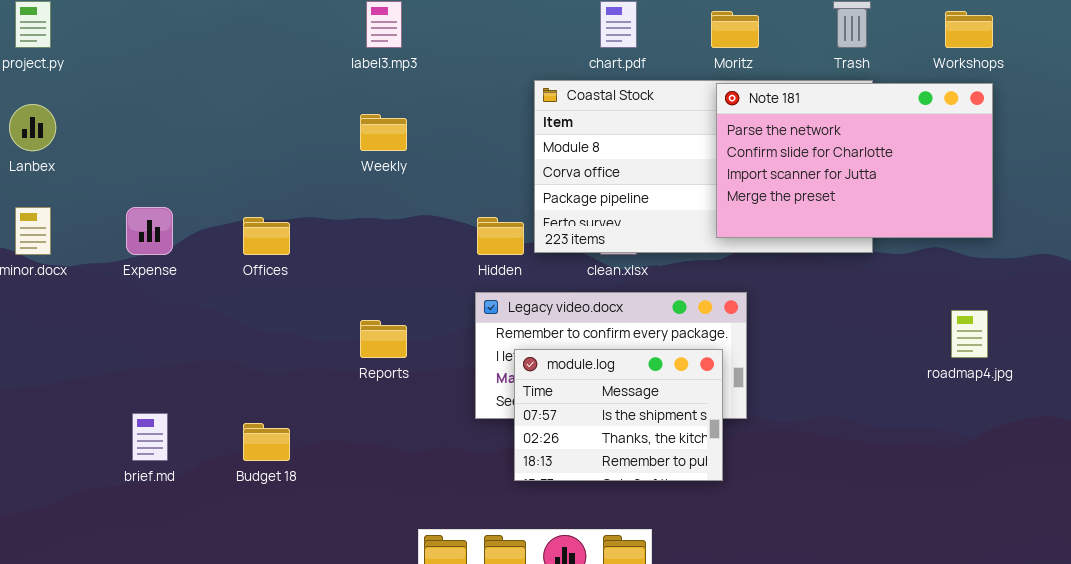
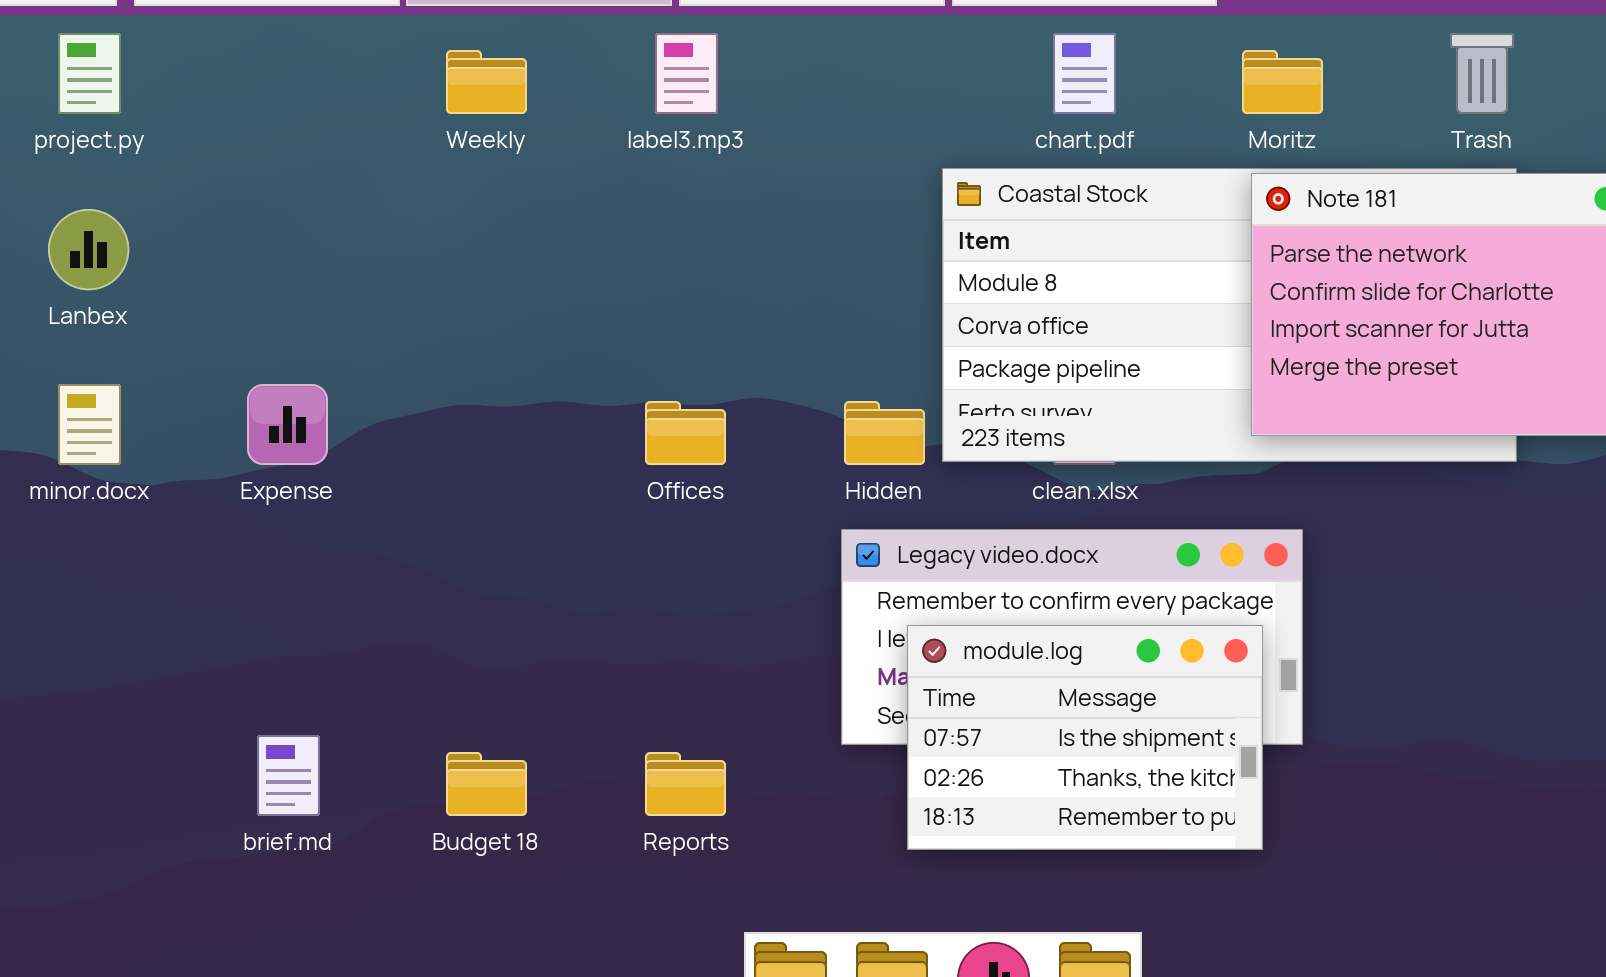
Weekly: [360,114,407,151] -> [446,50,527,114], moved
Offices: [243,217,290,255] -> [645,401,726,465], moved
Reports: [360,320,407,358] -> [645,752,726,816], moved

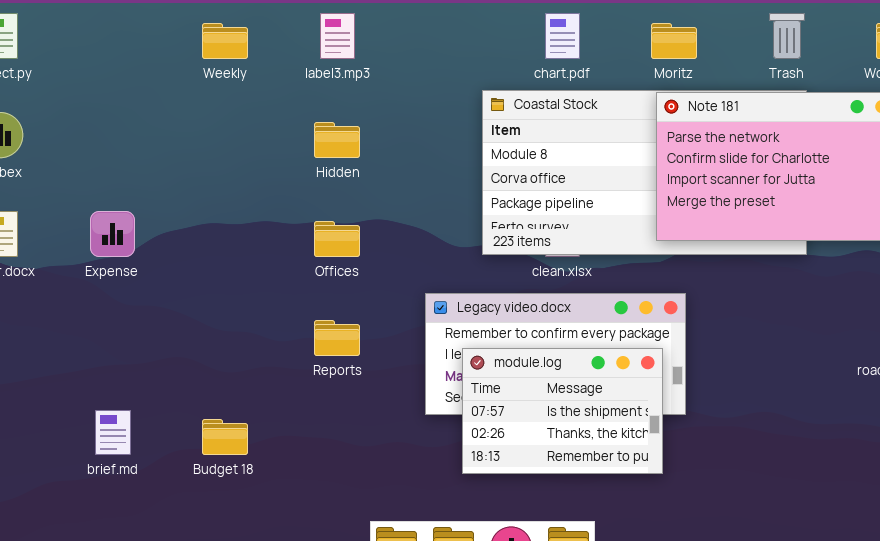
Hidden: [844,401,925,465] -> [314,122,360,158], moved
Reports: [645,752,726,816] -> [314,320,360,356], moved

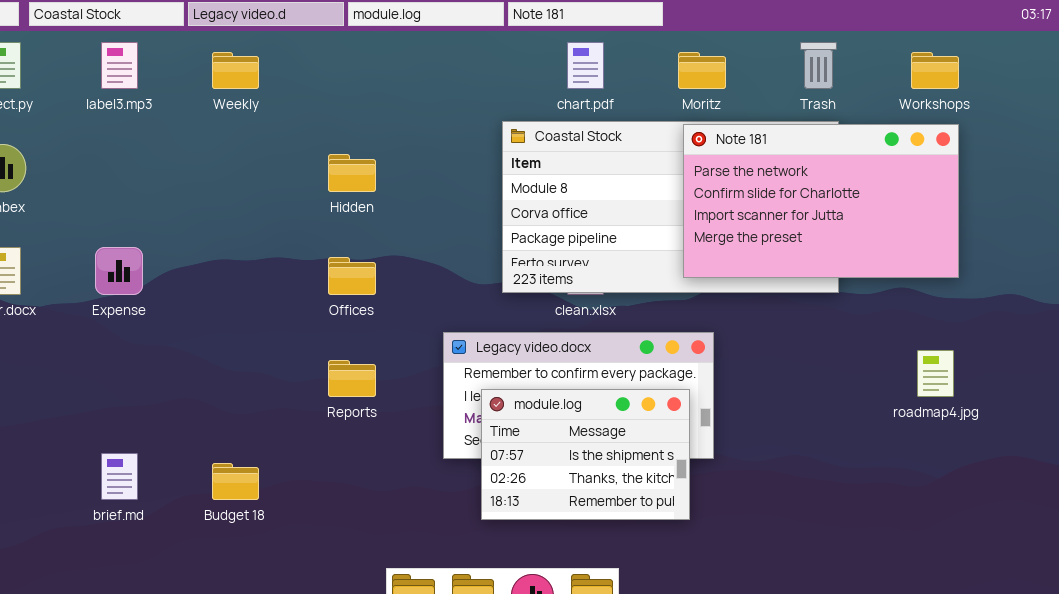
label3.mp3: [320,13,355,59] -> [101,42,138,89], moved

